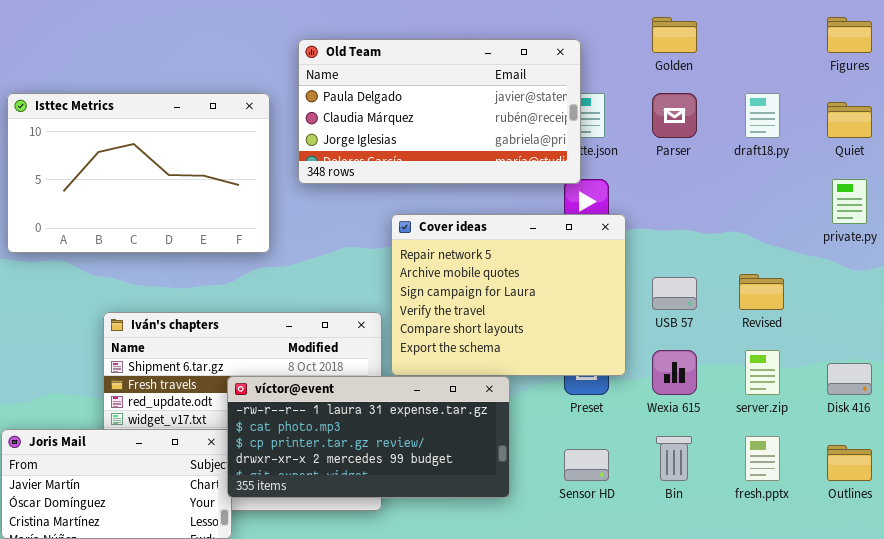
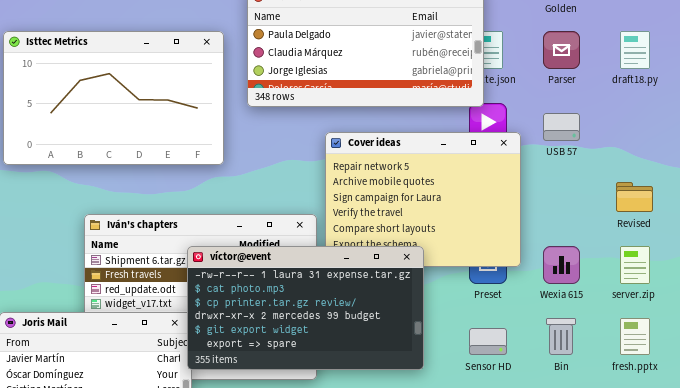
USB 57: [652,277,697,310] -> [543,113,580,141], moved
víctor@event: [227,376,510,498] -> [187,246,424,370], resized

